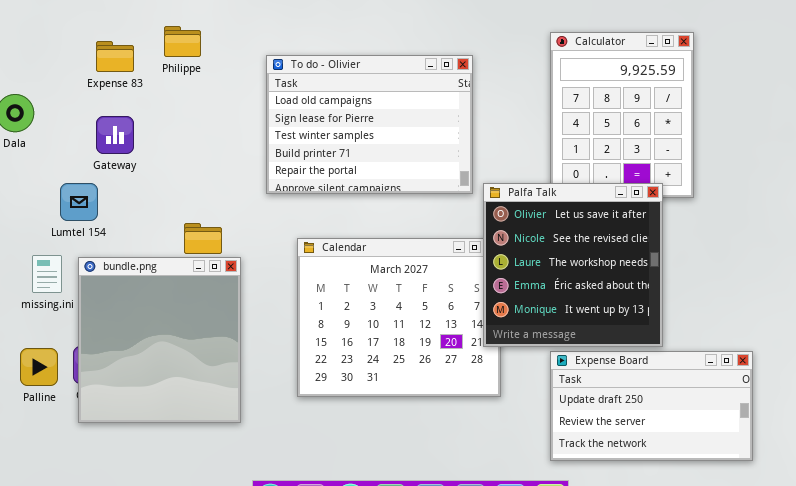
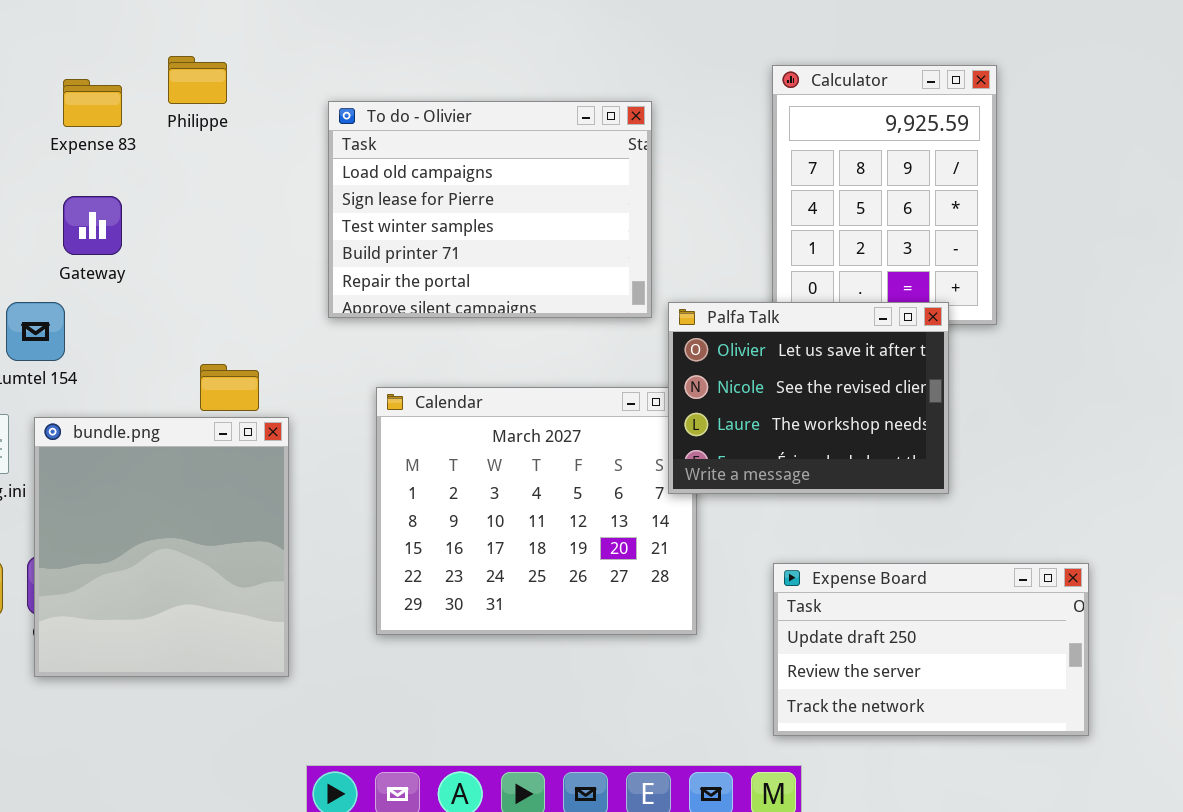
Palfa Talk: [483,183,663,347] -> [668,302,949,494], resized

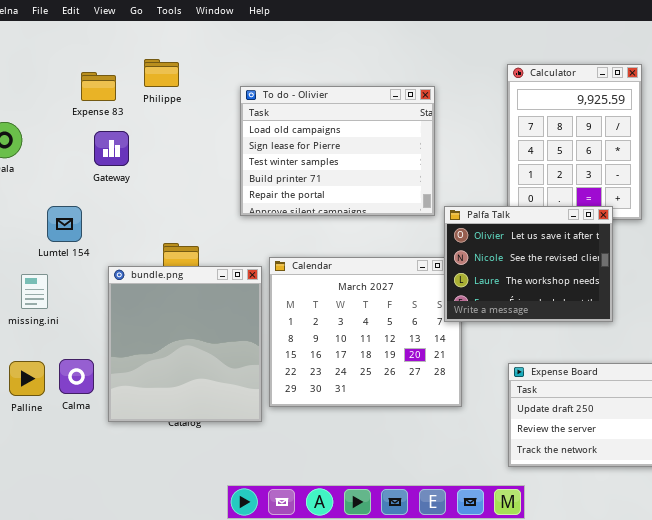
Gateway: [63,196,122,255] -> [94,131,129,166], moved
bundle.png: [34,417,289,677] -> [108,266,262,422], moved

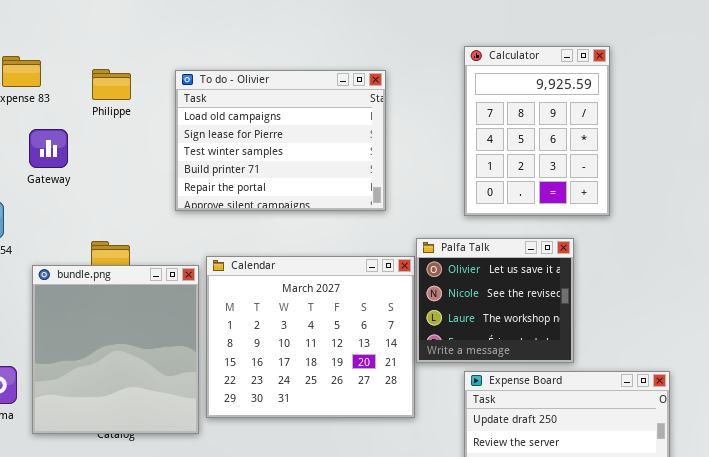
Philippe: [144,59,179,87] -> [92,69,131,100], moved
Gateway: [94,131,129,166] -> [29,129,68,168], moved
Palfa Talk: [444,206,613,322] -> [416,238,574,363], moved, resized

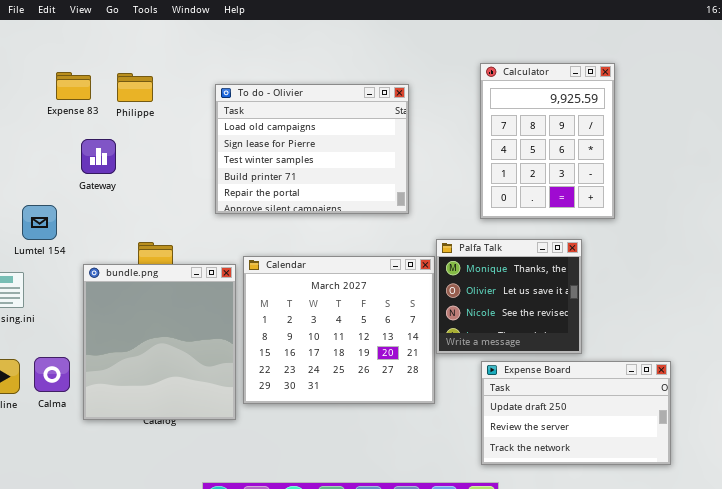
Philippe: [92,69,131,100] -> [117,73,153,102], moved
Palfa Talk: [416,238,574,363] -> [436,239,582,354], scrolled up 1 row

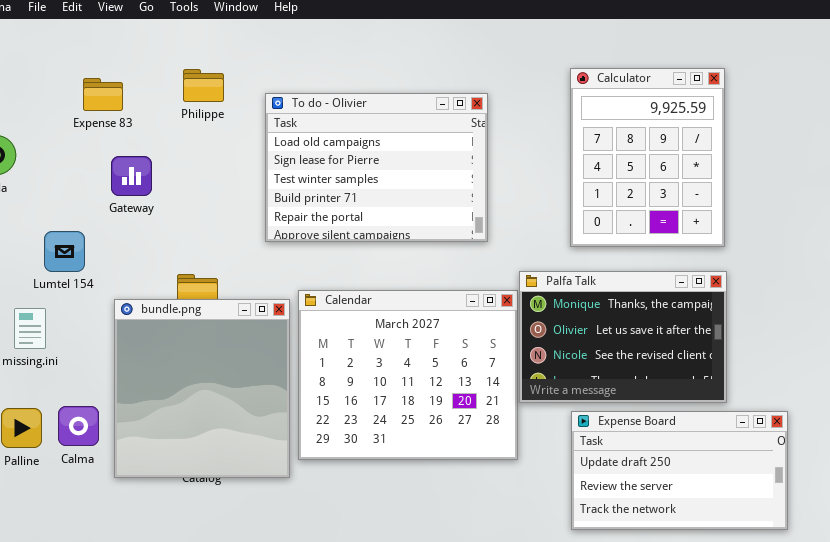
Philippe: [117,73,153,102] -> [183,69,224,102], moved
Palfa Talk: [436,239,582,354] -> [519,271,727,403], resized

